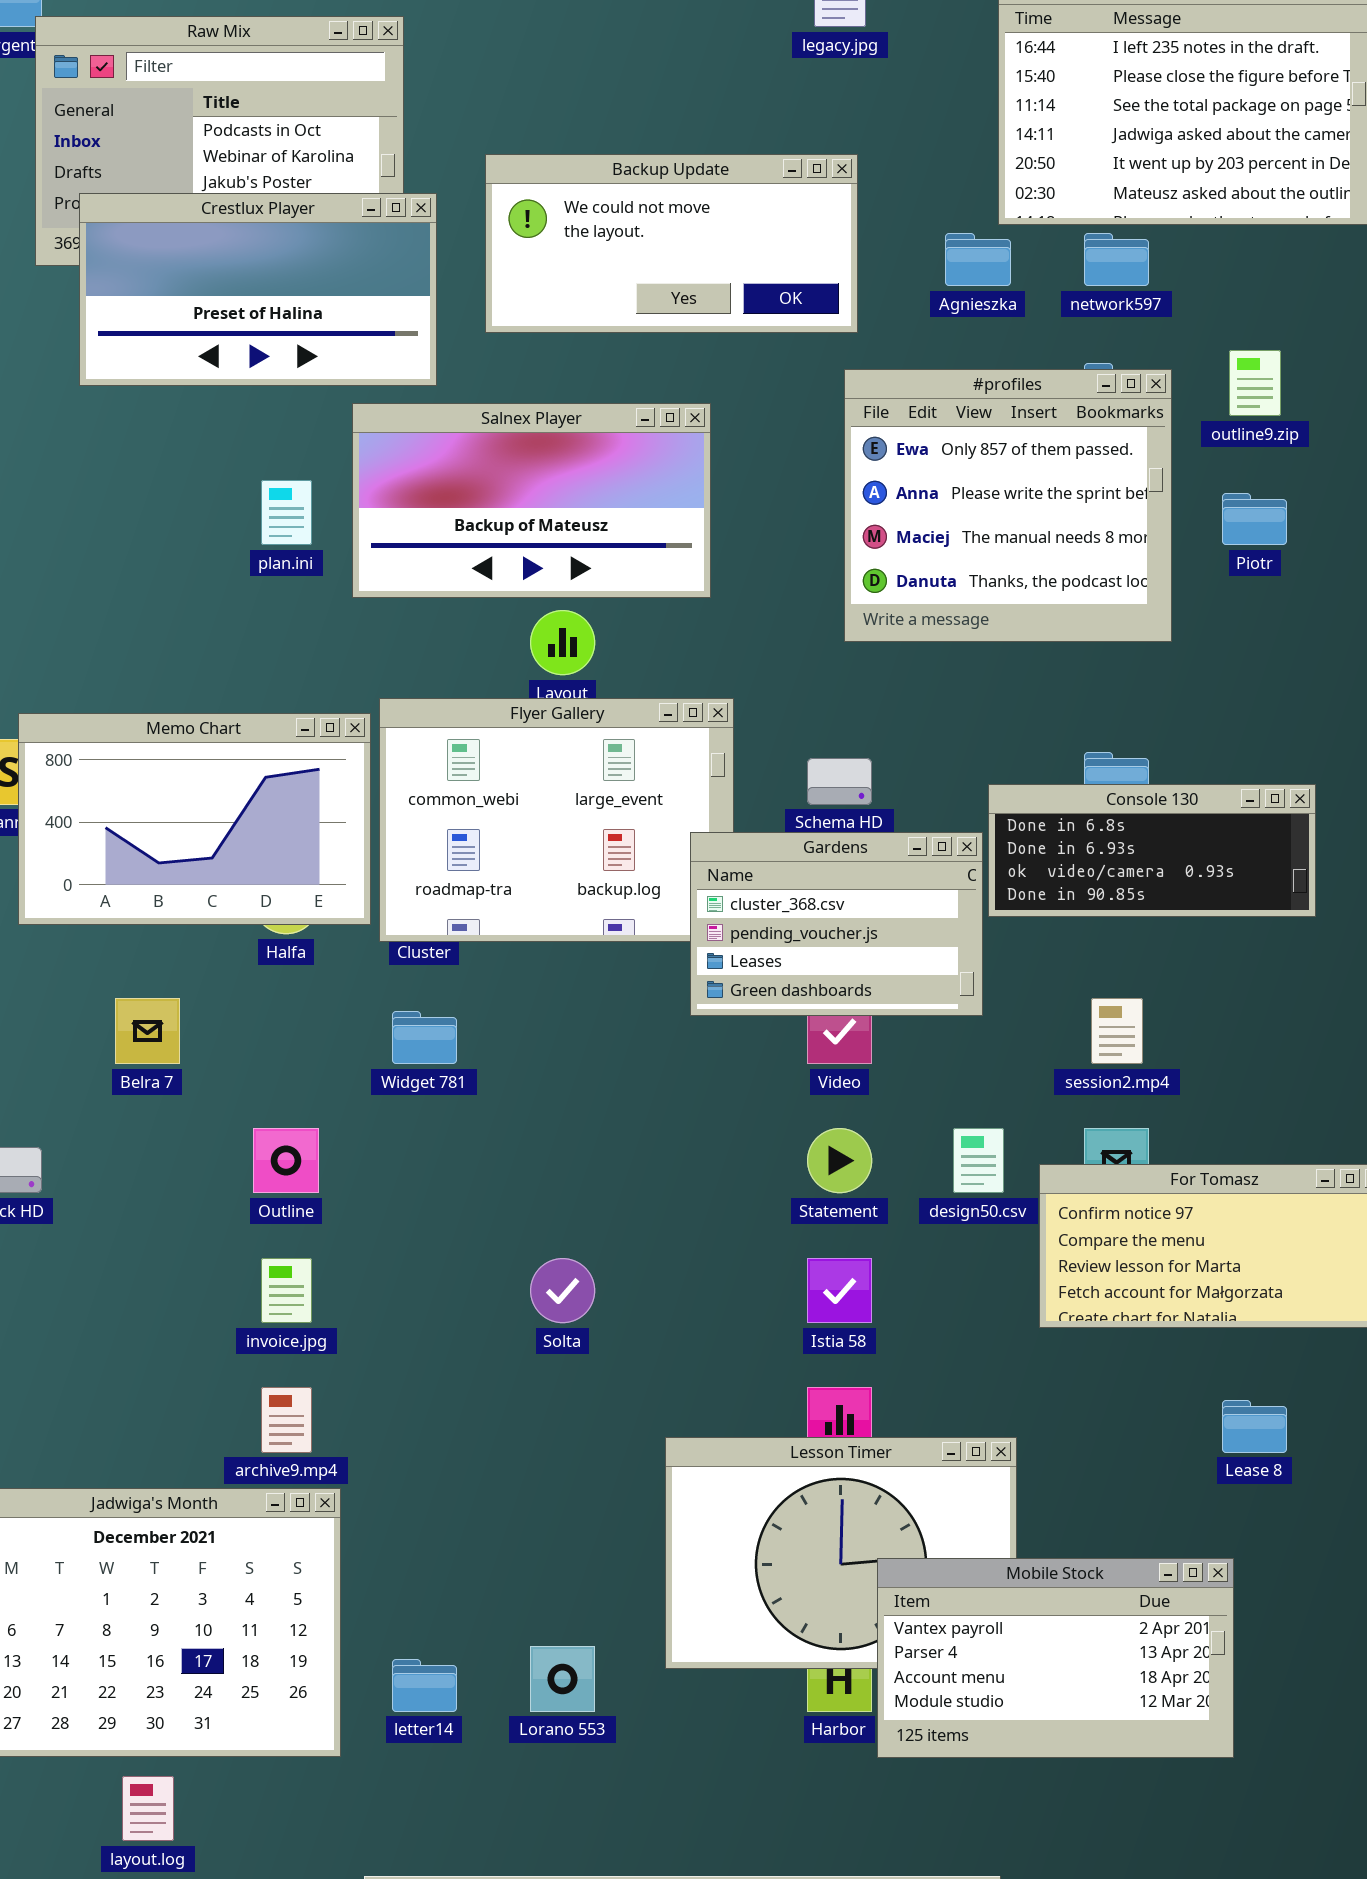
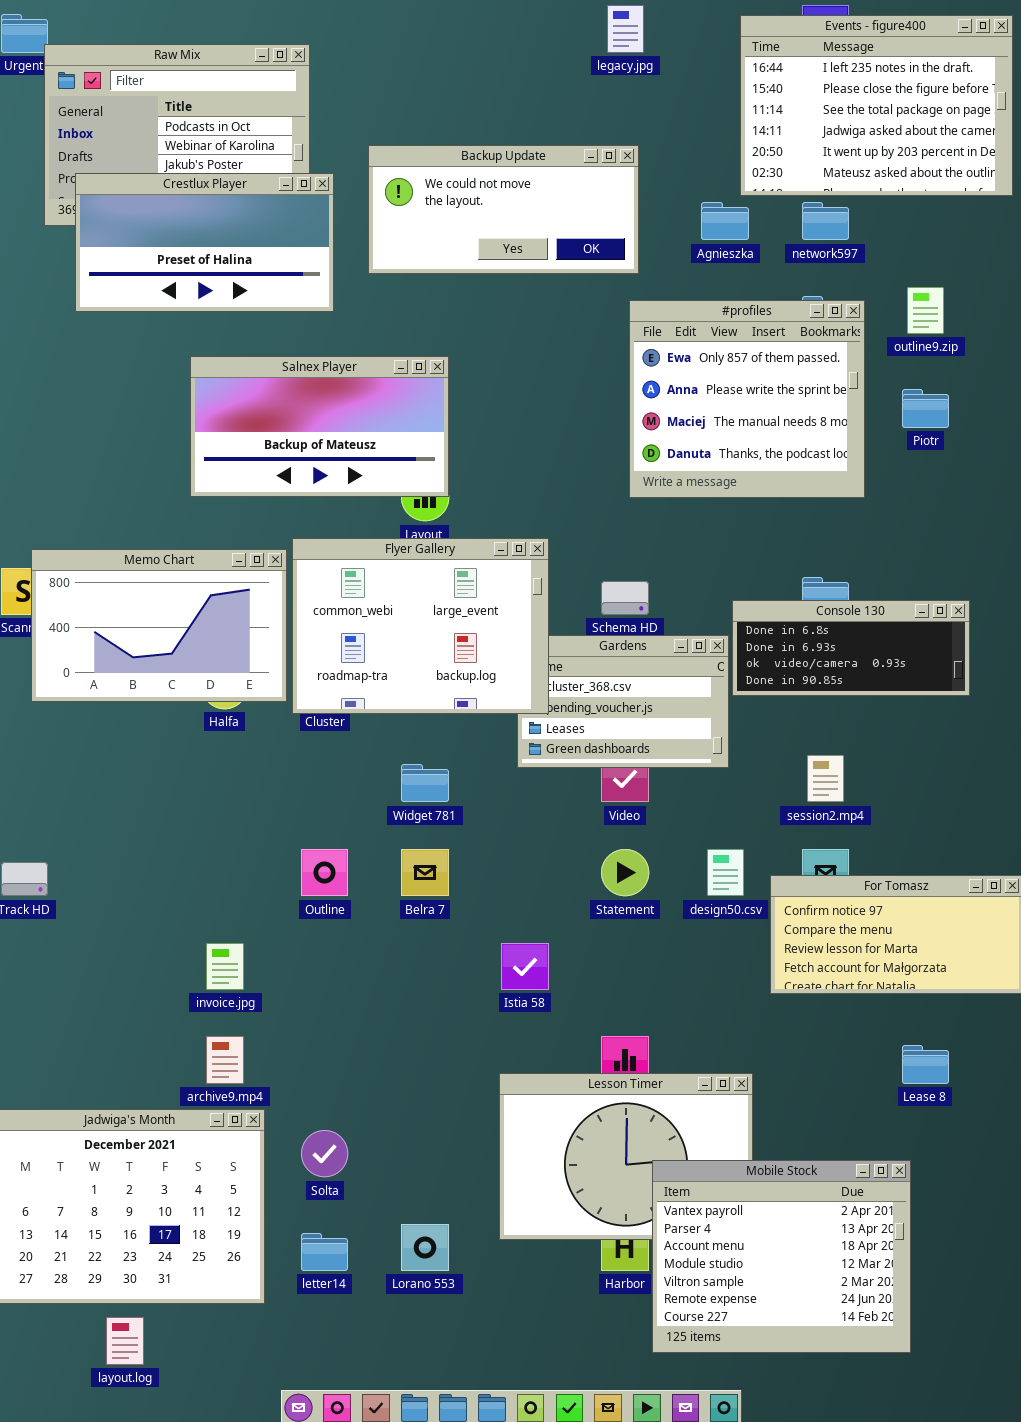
Salnex Player: [352,403,711,598] -> [190,356,449,497], moved
Flyer Gallery: [379,698,734,942] -> [292,538,549,714], raised
Belra 7: [115,998,180,1064] -> [401,849,449,896], moved
Widget 781: [392,1011,457,1064] -> [401,764,449,802], moved
Outline: [253,1128,319,1193] -> [301,849,348,896], moved
Solta: [530,1258,595,1323] -> [301,1130,348,1177], moved
Istia 58: [807,1258,872,1323] -> [501,943,549,990], moved
Mobile Stock: [877,1558,1234,1758] -> [652,1160,911,1353], resized

